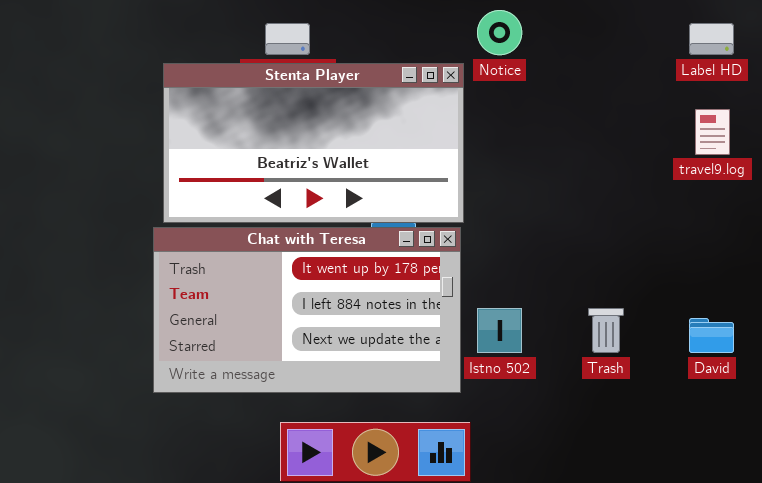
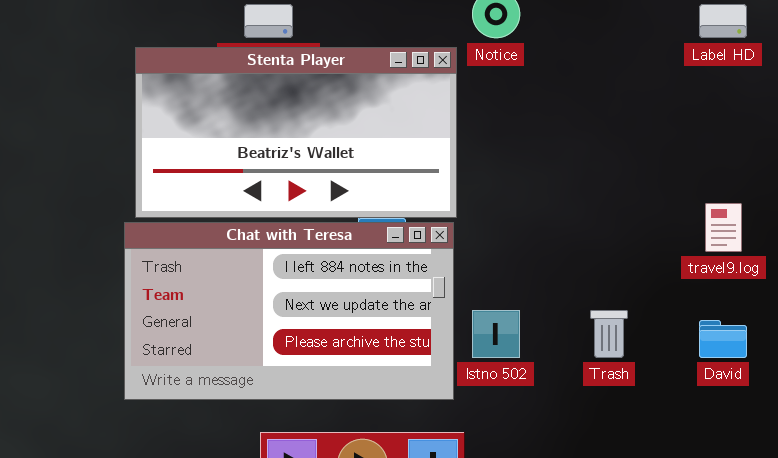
travel9.log: [695,109,730,155] -> [705,203,742,252], moved
Chat with Teresa: [153,227,461,393] -> [124,222,454,400], scrolled down 1 row

